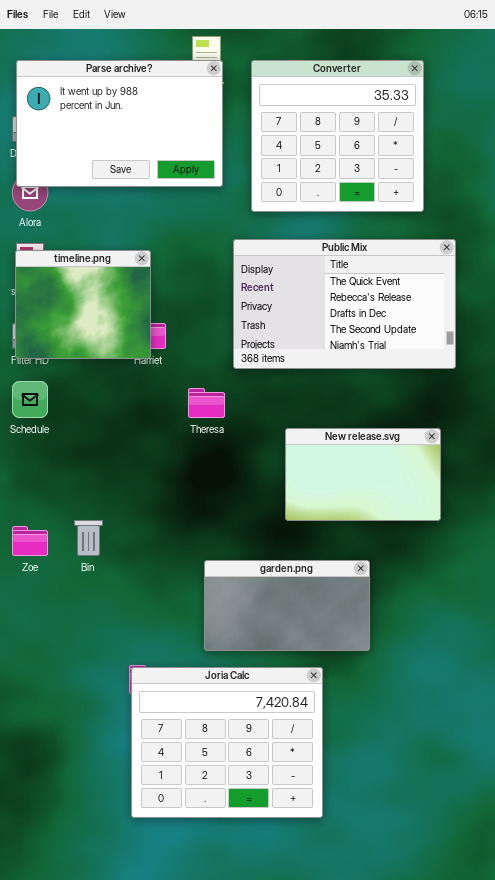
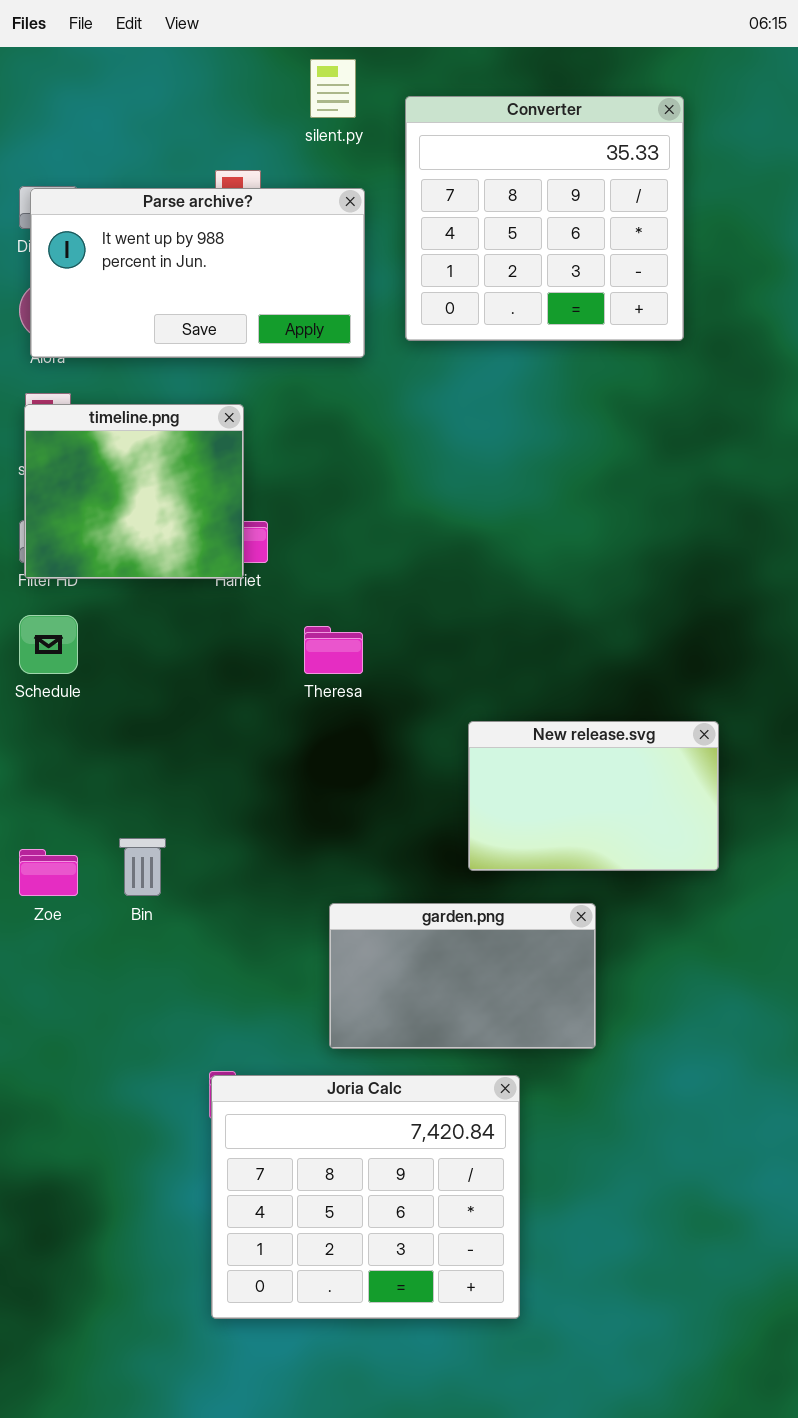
Parse archive?: [16,60,223,187] -> [30,188,365,358], moved, resized
Public Mix: [233,239,456,369] -> none, closed
New release.svg: [285,428,441,521] -> [468,721,719,871], moved

